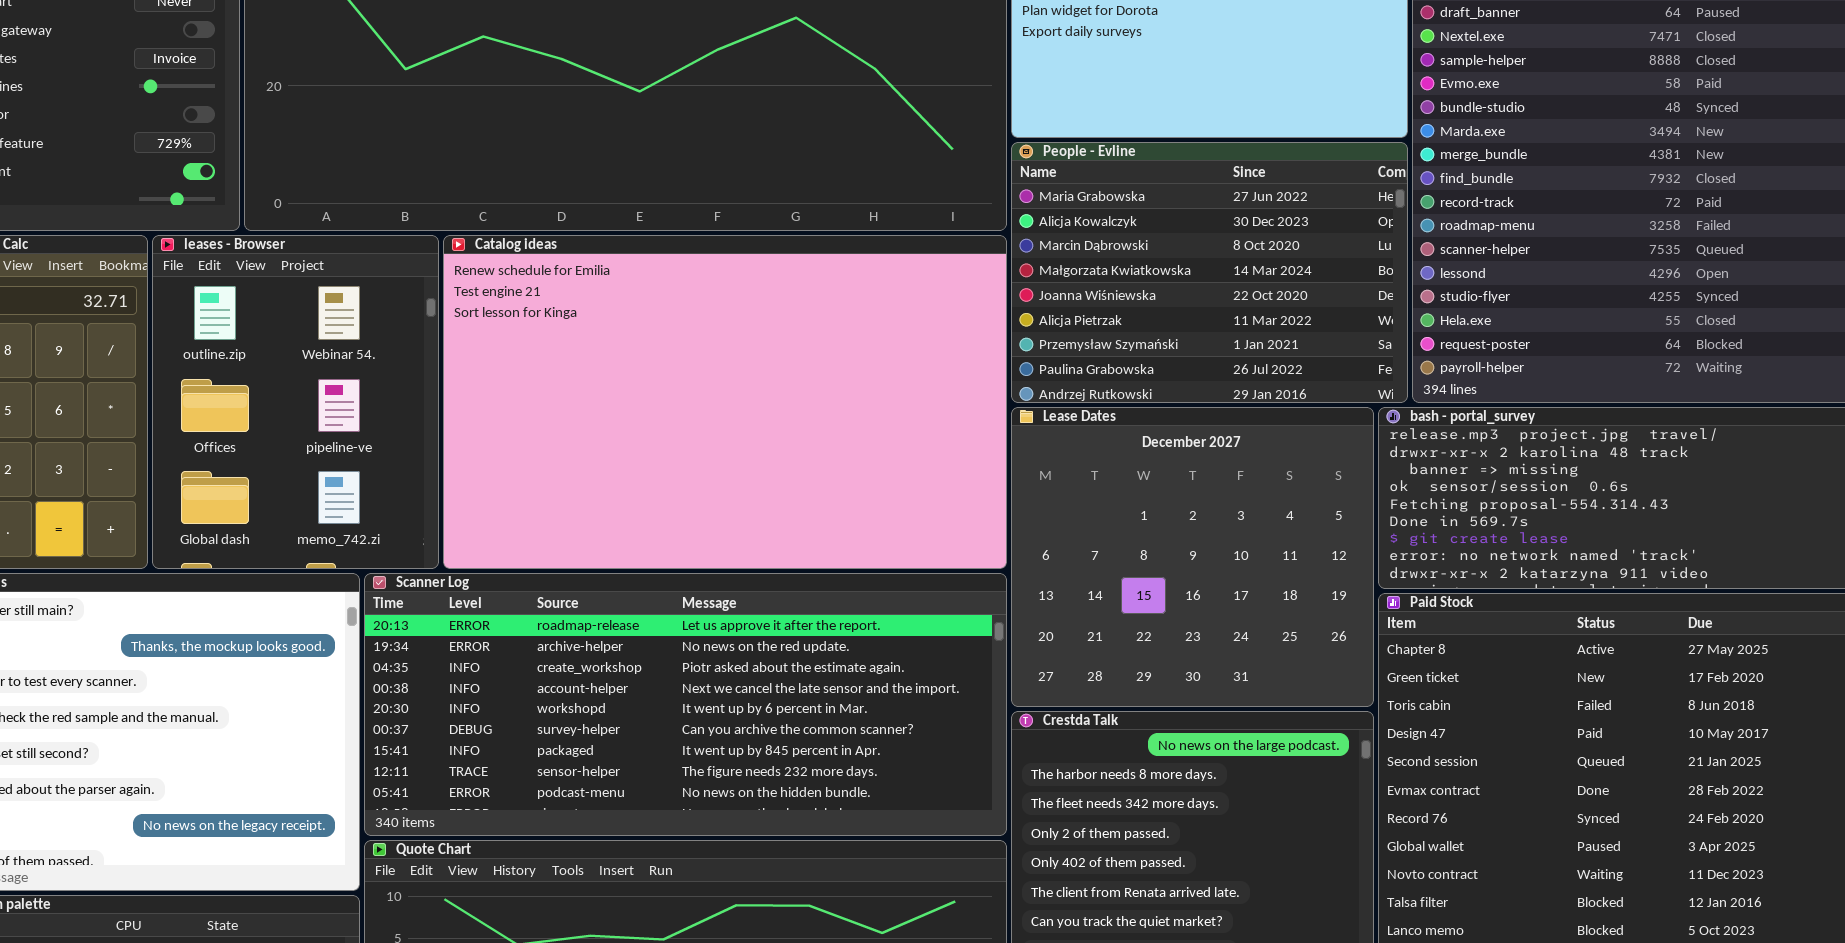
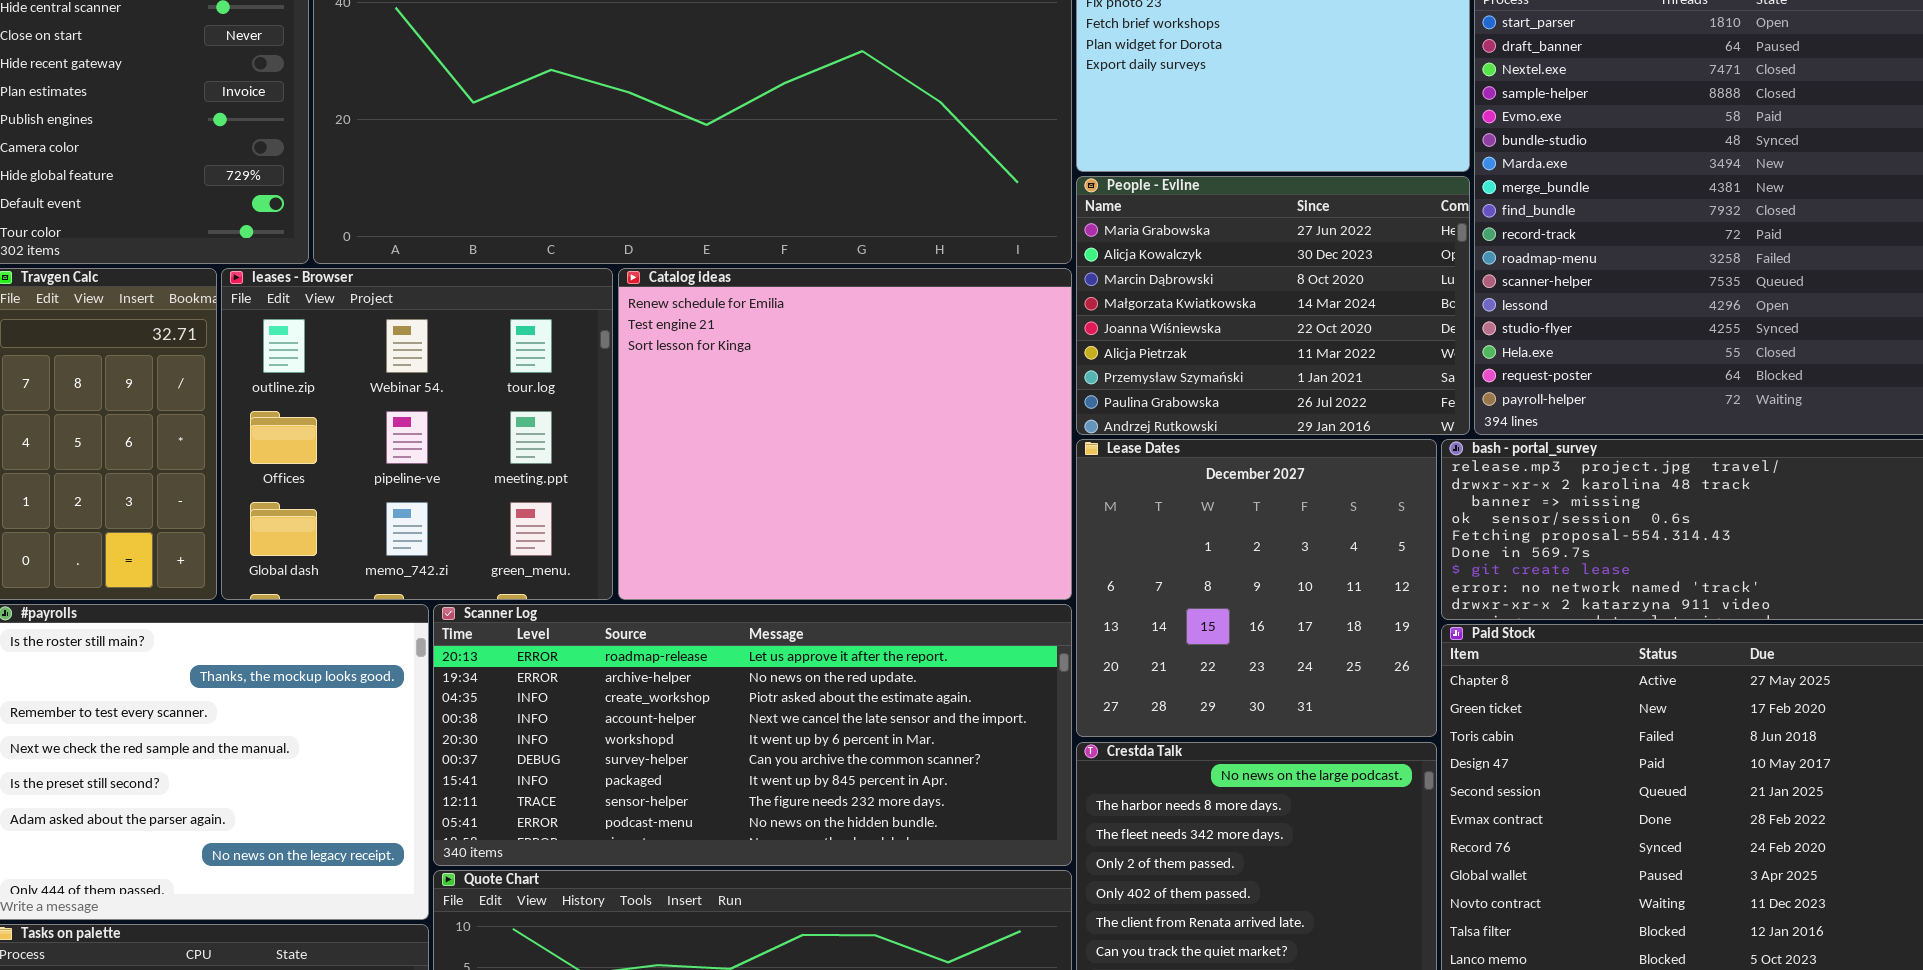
leases - Browser: [152,235,439,569] -> [221,268,613,600], resized
Catalog ideas: [443,235,1007,569] -> [618,268,1072,600], resized

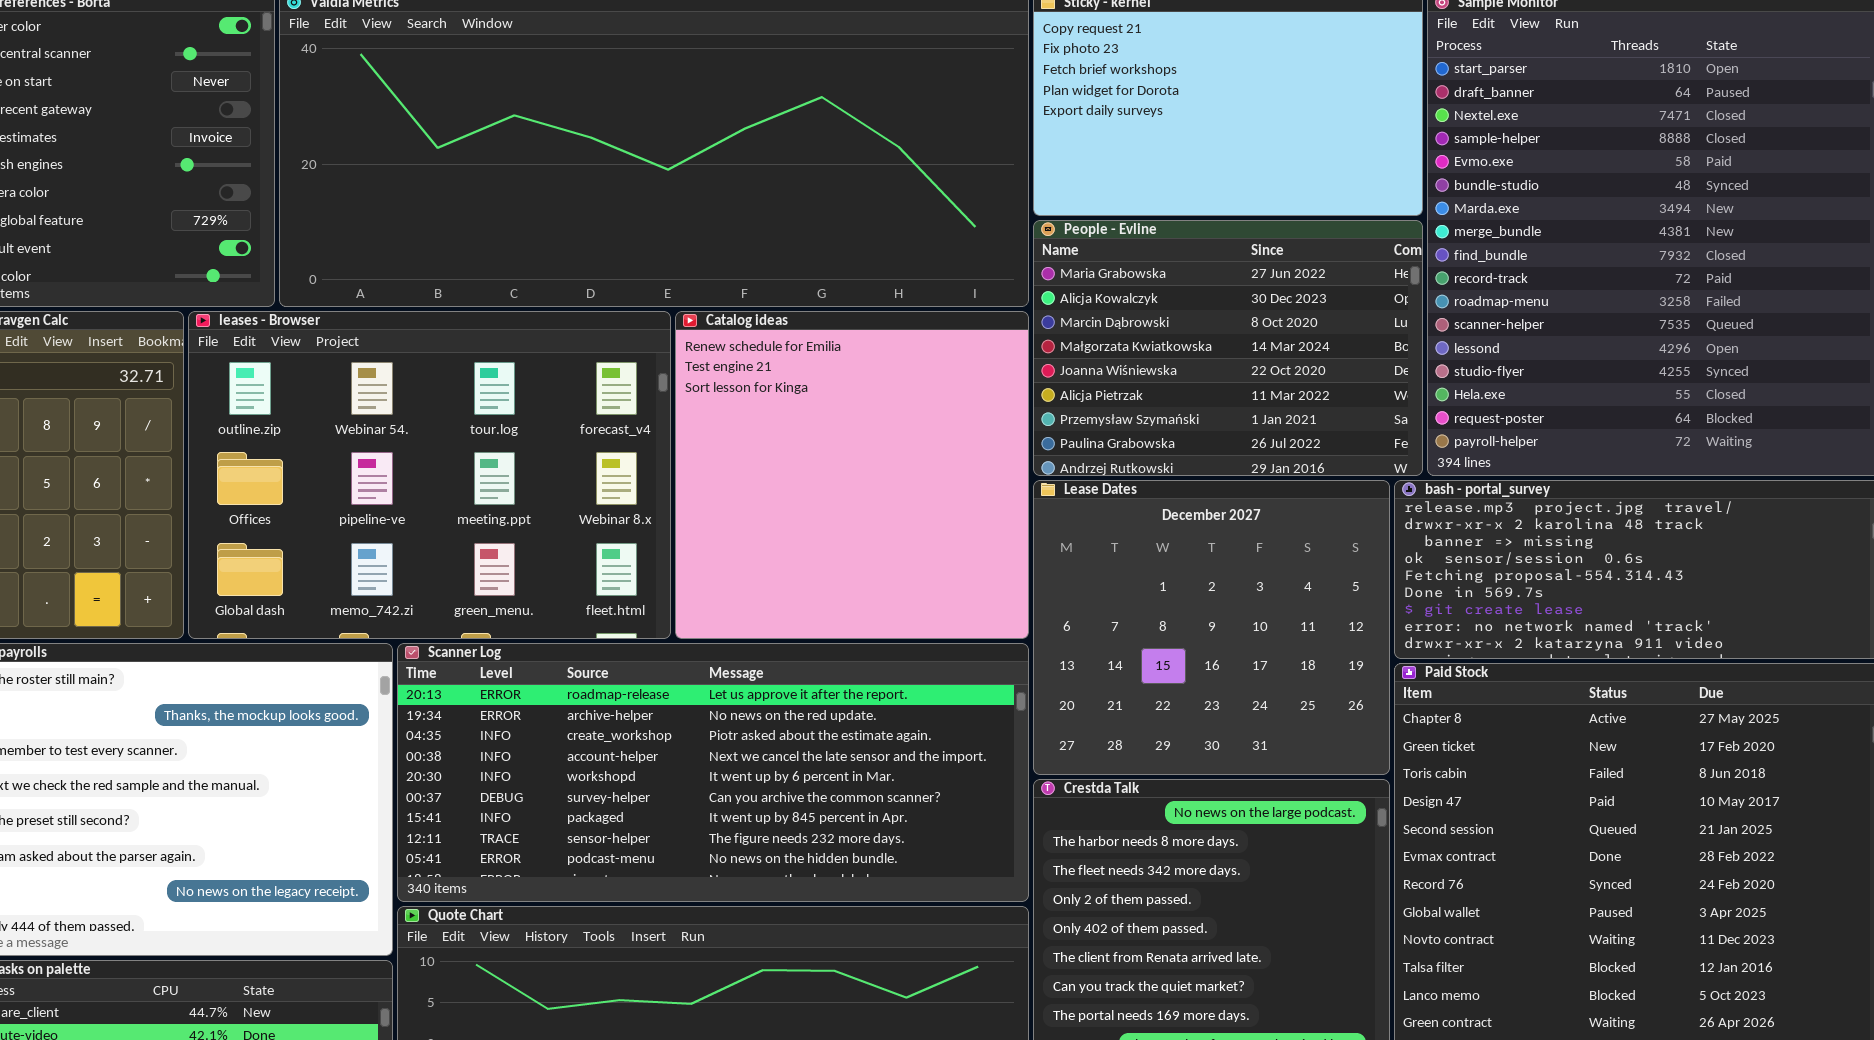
leases - Browser: [221,268,613,600] -> [188,311,671,639], resized
Catalog ideas: [618,268,1072,600] -> [675,311,1029,639], resized

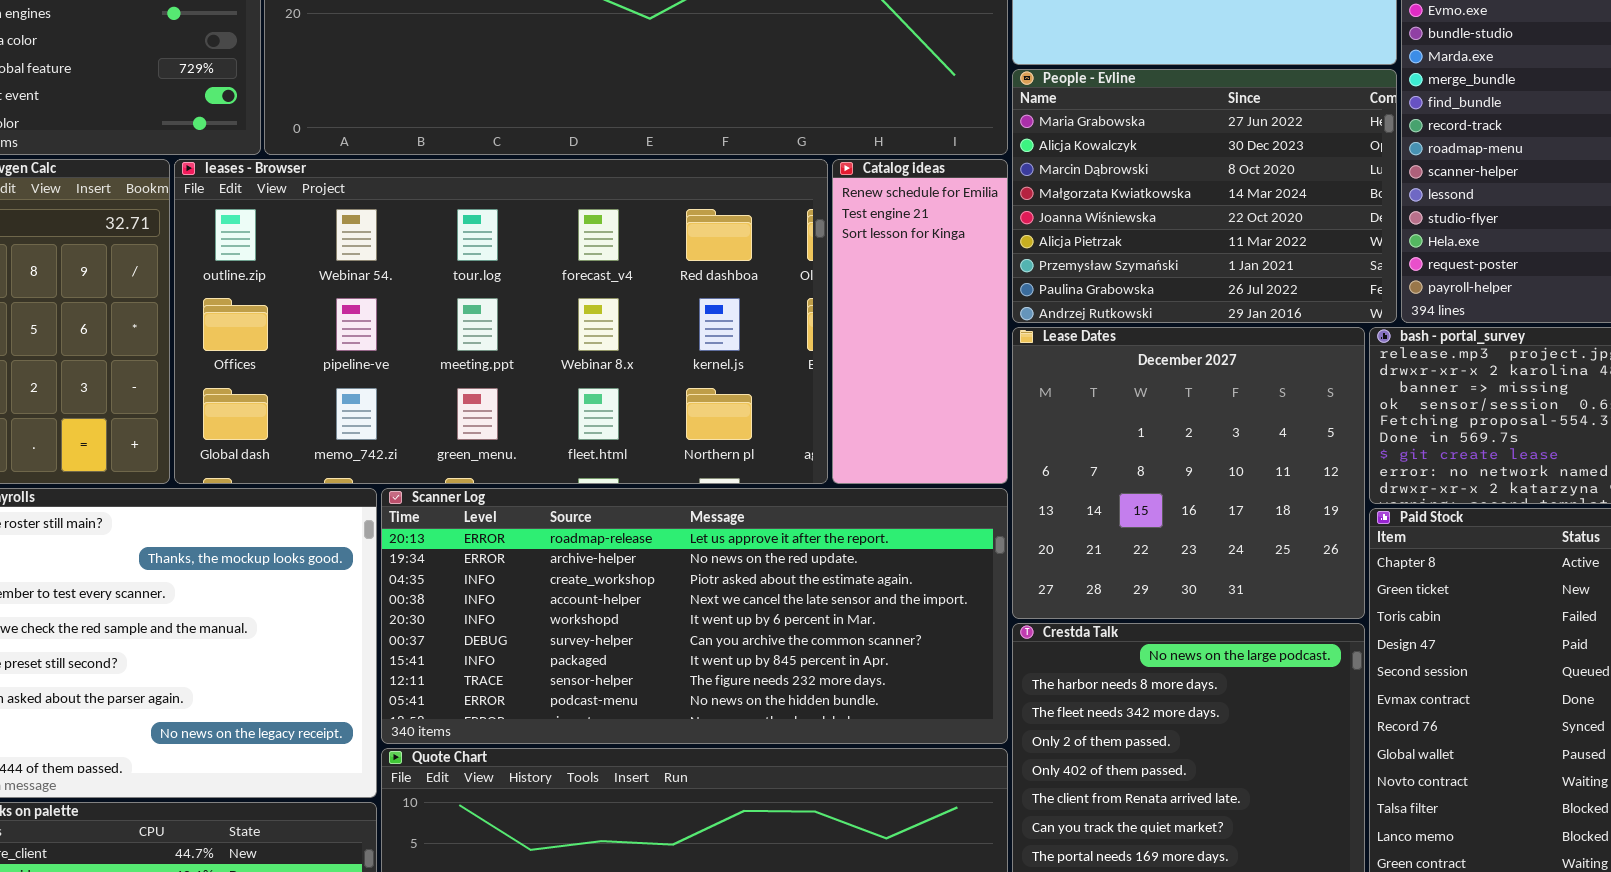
leases - Browser: [188,311,671,639] -> [174,159,828,484], resized
Catalog ideas: [675,311,1029,639] -> [832,159,1008,484], resized

